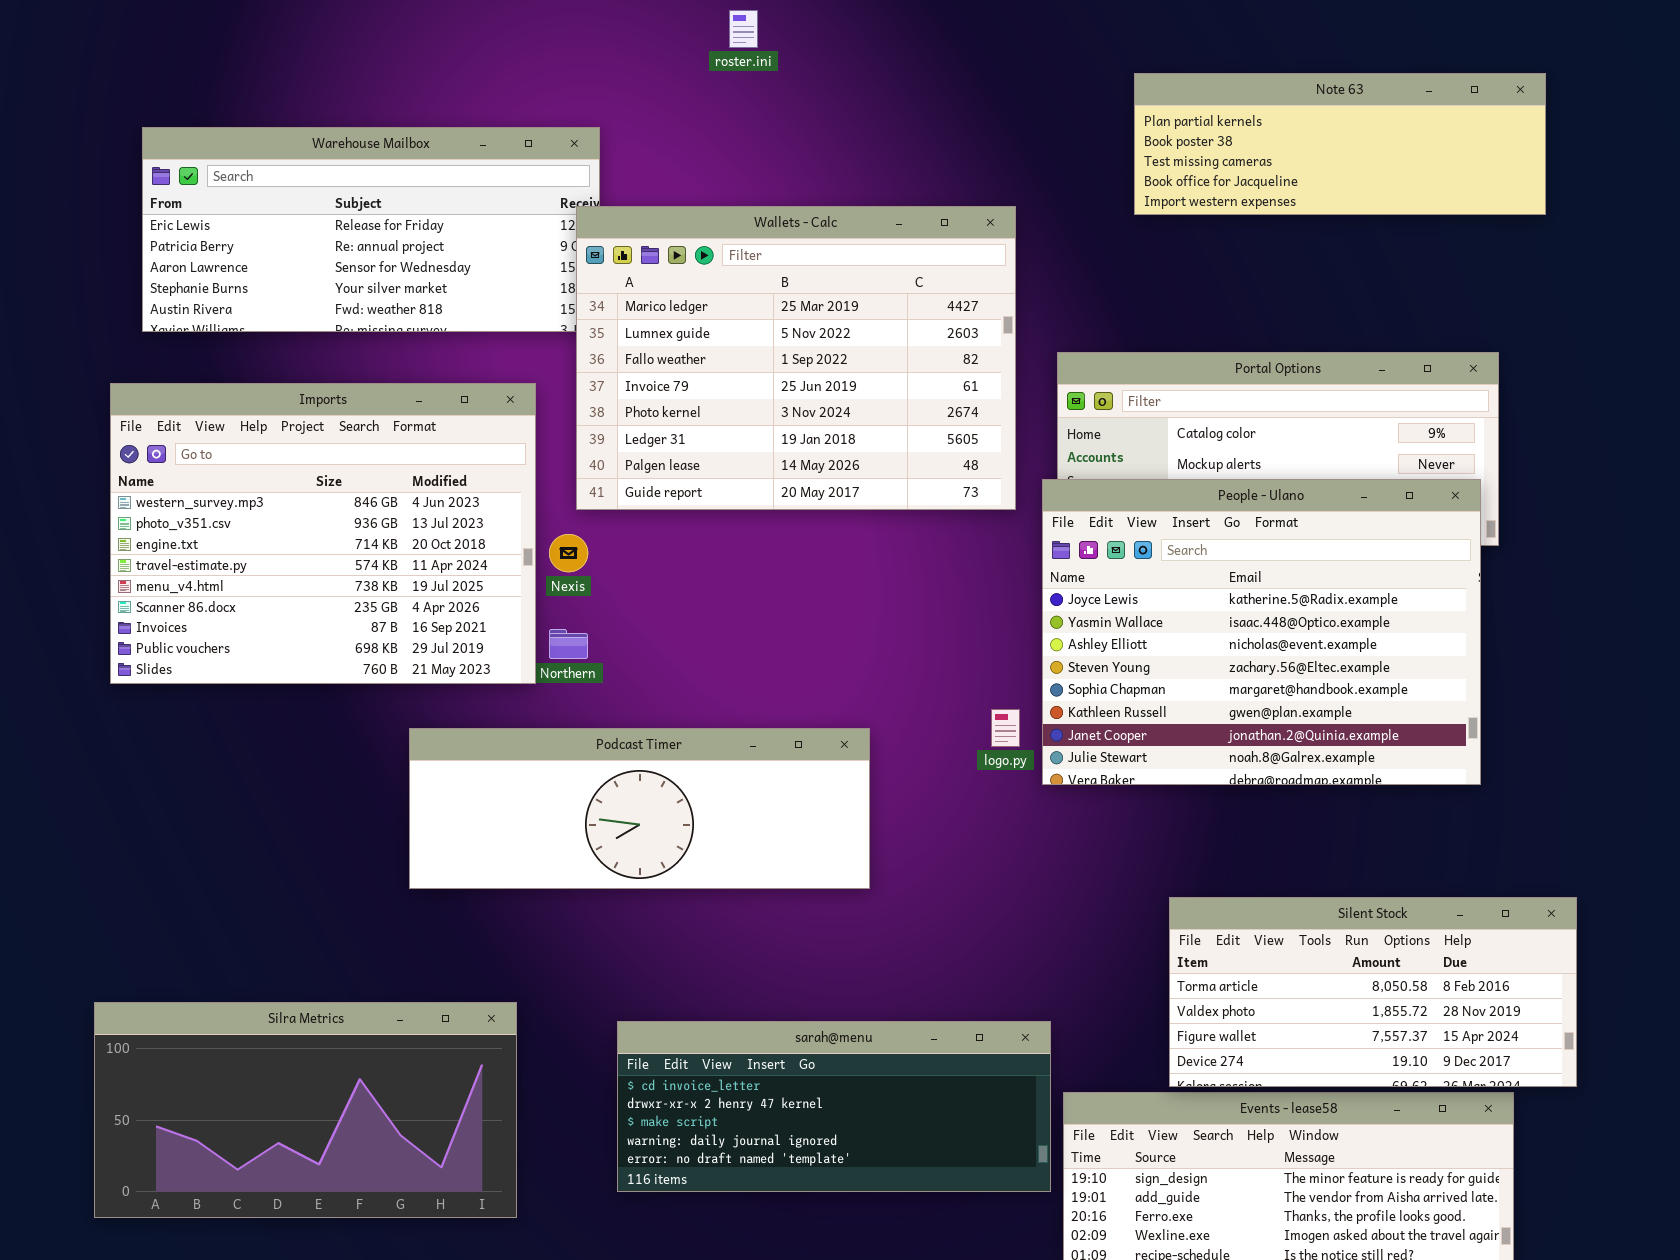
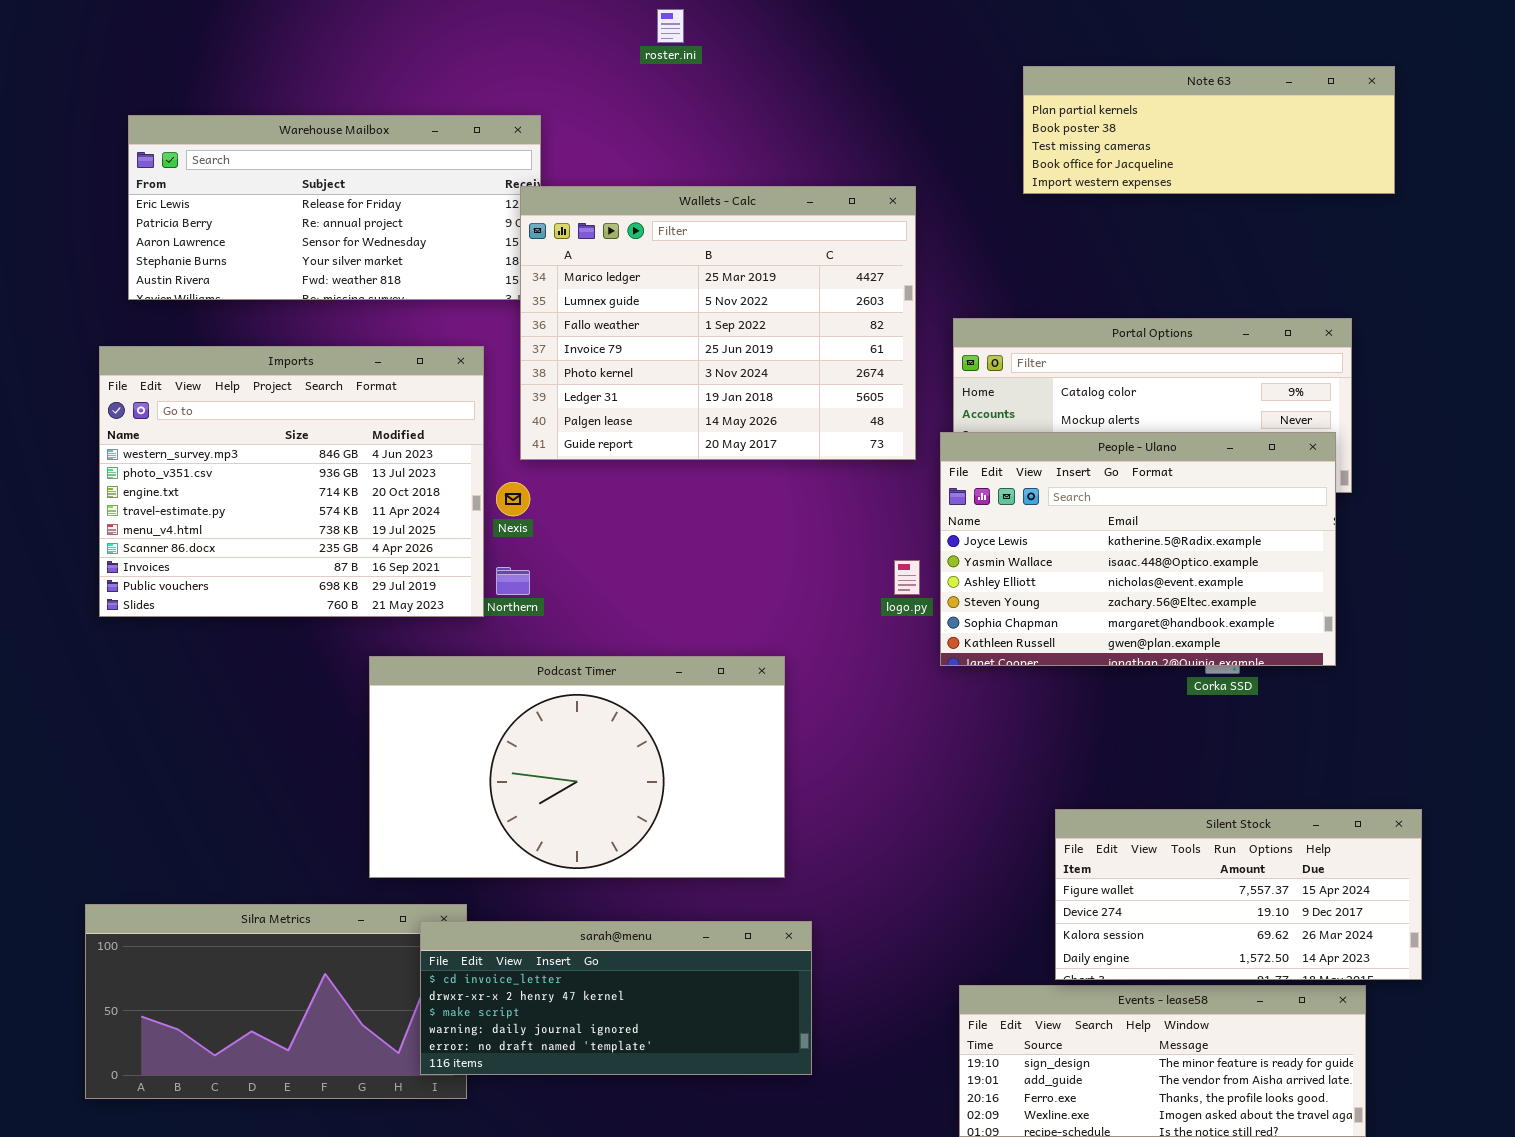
People - Ulano: [1042,479,1481,785] -> [940,432,1336,666], resized
logo.py: [991,709,1020,747] -> [894,560,920,595], moved
Podcast Timer: [409,728,870,889] -> [369,656,785,878], resized
Silent Stock: [1169,897,1577,1087] -> [1055,809,1422,980], scrolled down 2 rows
sarah@menu: [617,1021,1051,1192] -> [420,921,812,1075], moved

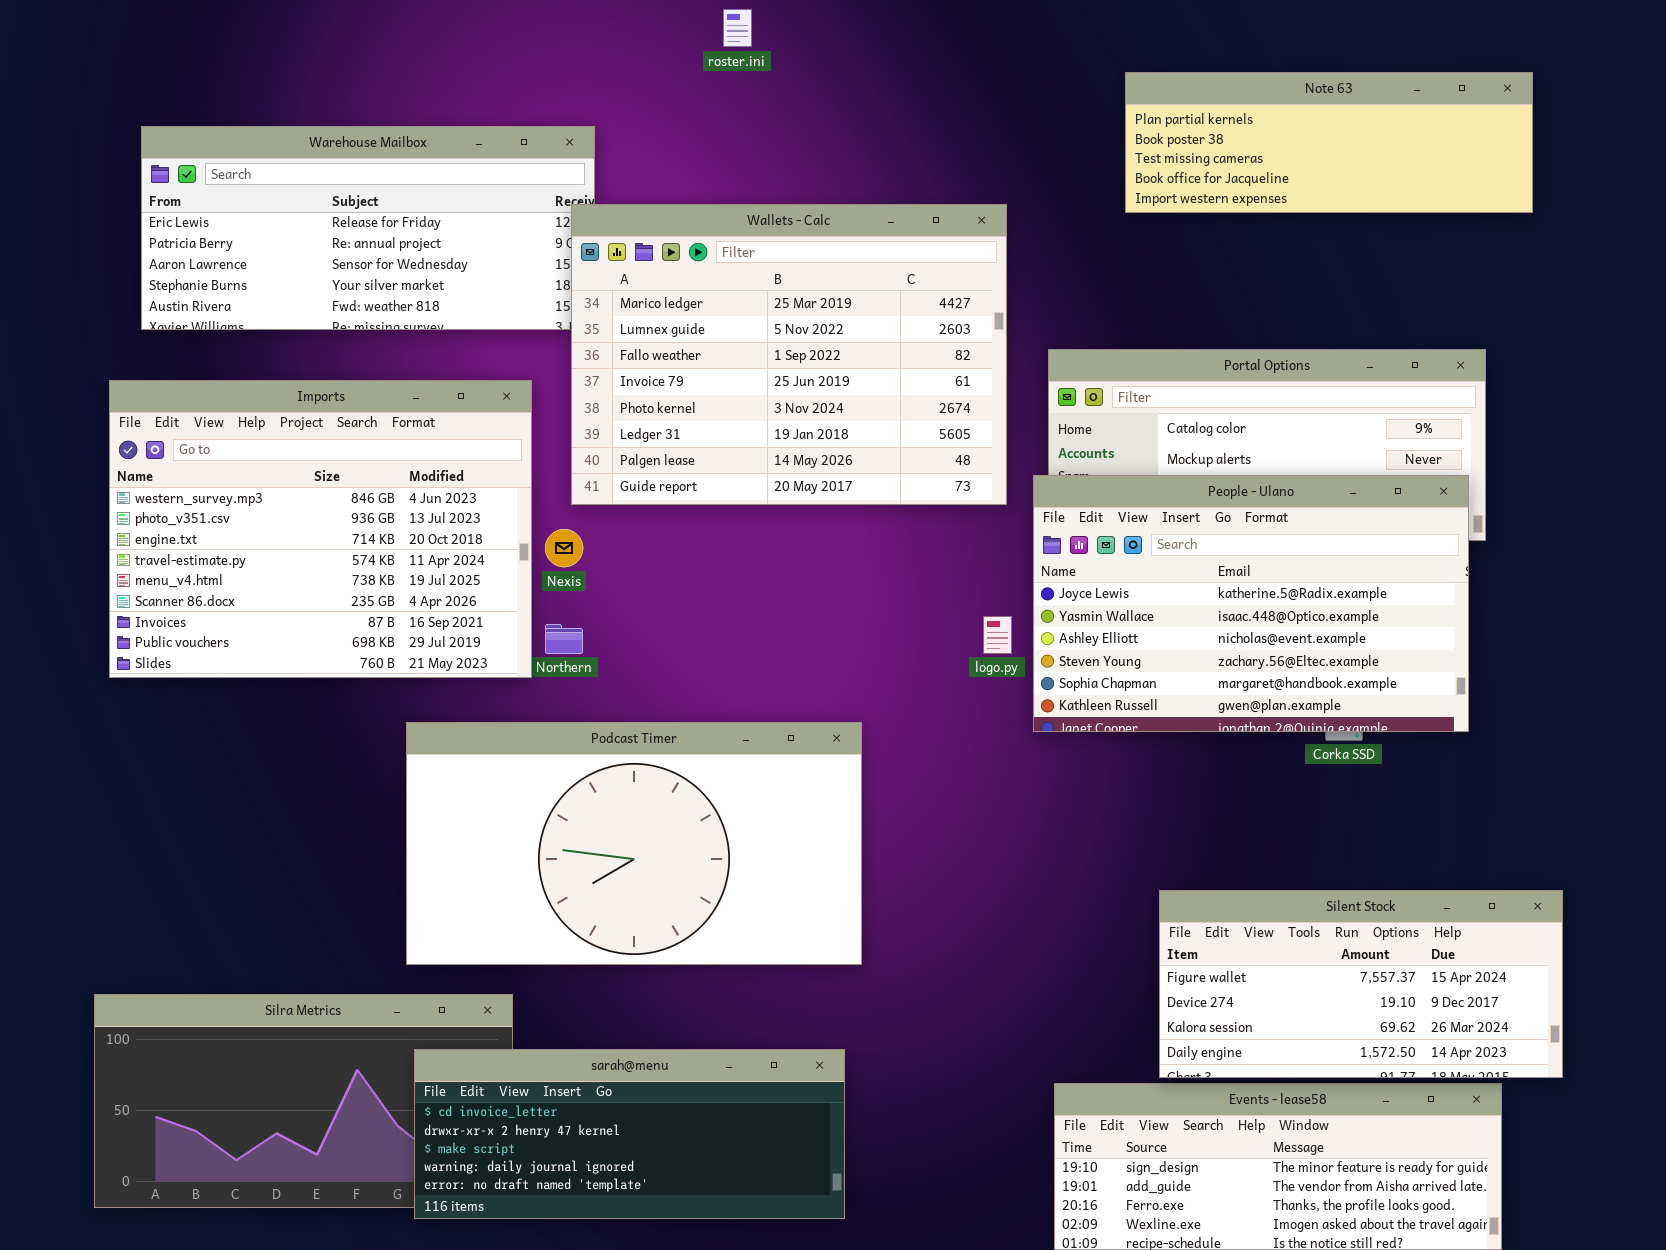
sarah@menu: [420,921,812,1075] -> [414,1049,845,1219], moved

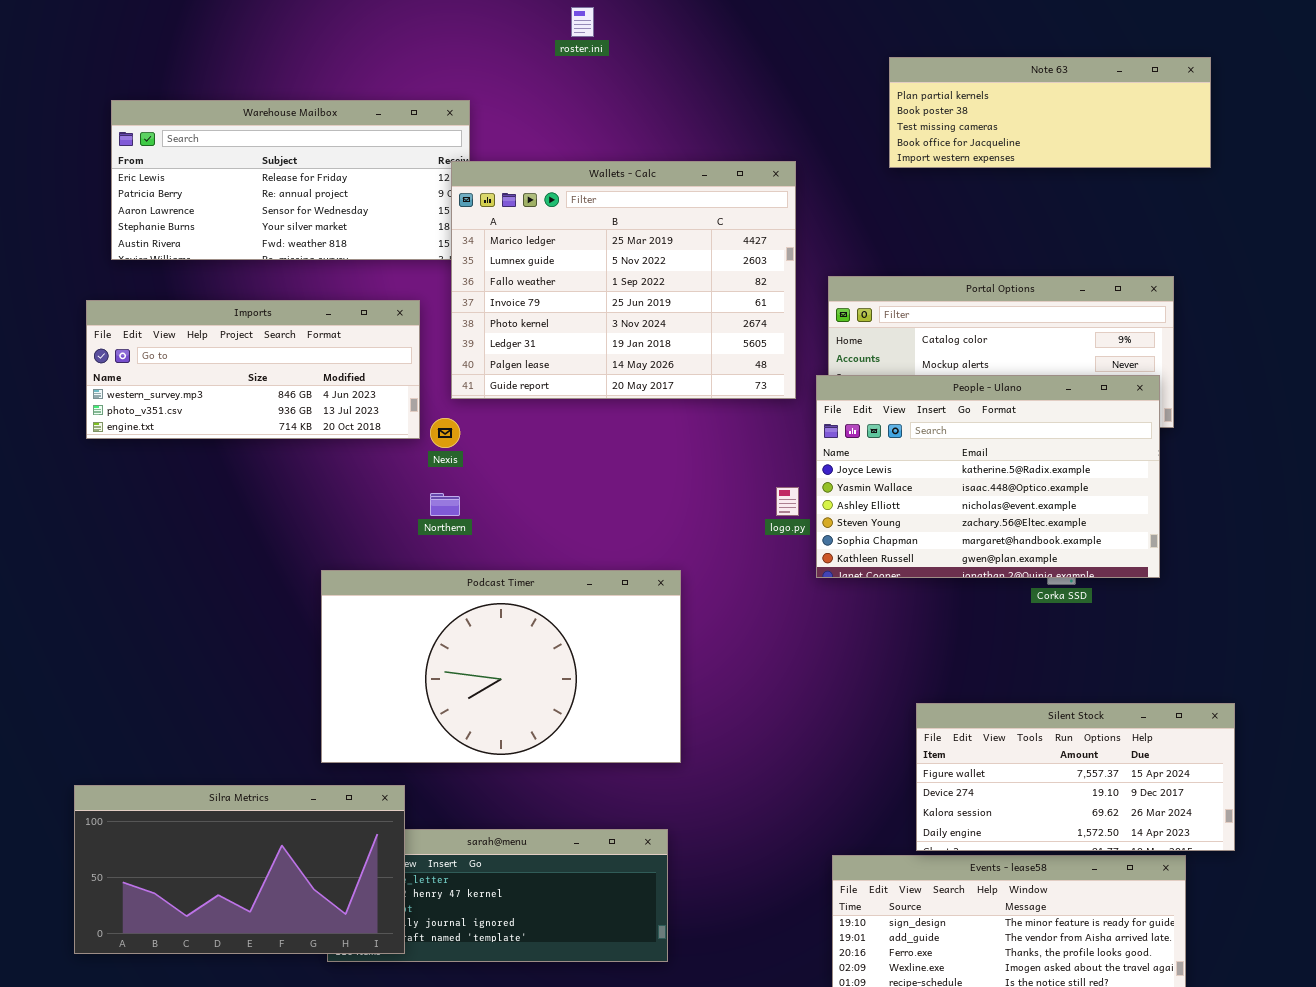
Imports: [109,380,532,678] -> [86,300,420,439], resized
Silra Metrics: [94,994,513,1208] -> [74,785,405,954], raised

